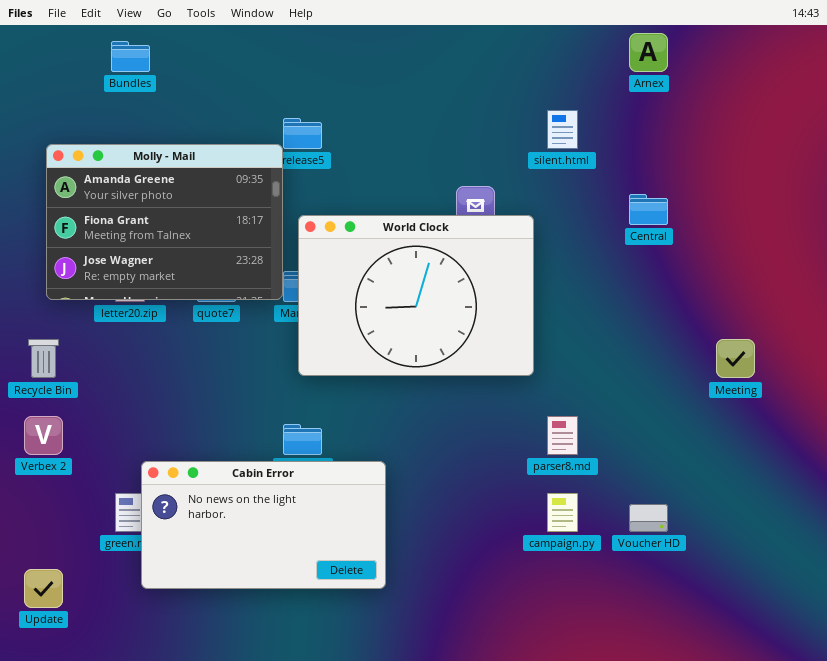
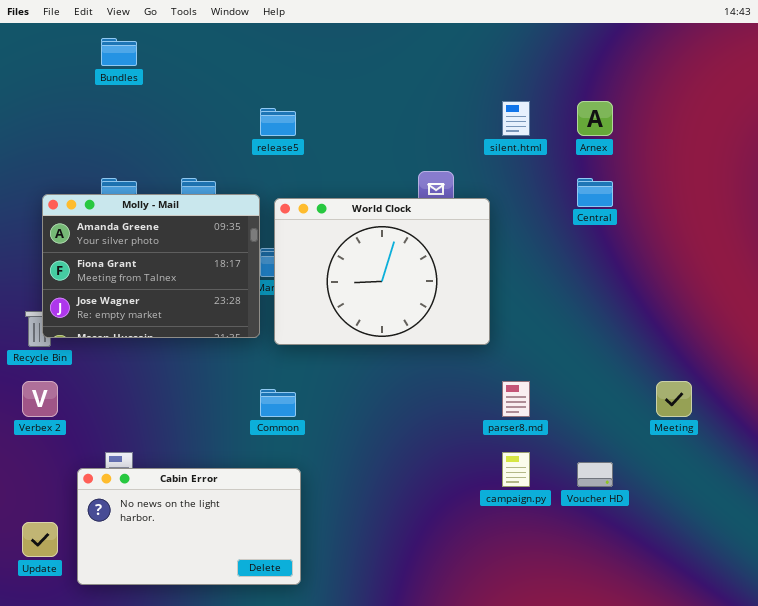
Arnex: [629,33,668,72] -> [577,101,613,136], moved
Molly - Mail: [46,144,283,300] -> [42,194,260,338], moved
Meeting: [716,339,755,378] -> [656,381,692,417], moved
Cabin Error: [141,461,386,589] -> [77,468,301,585], moved

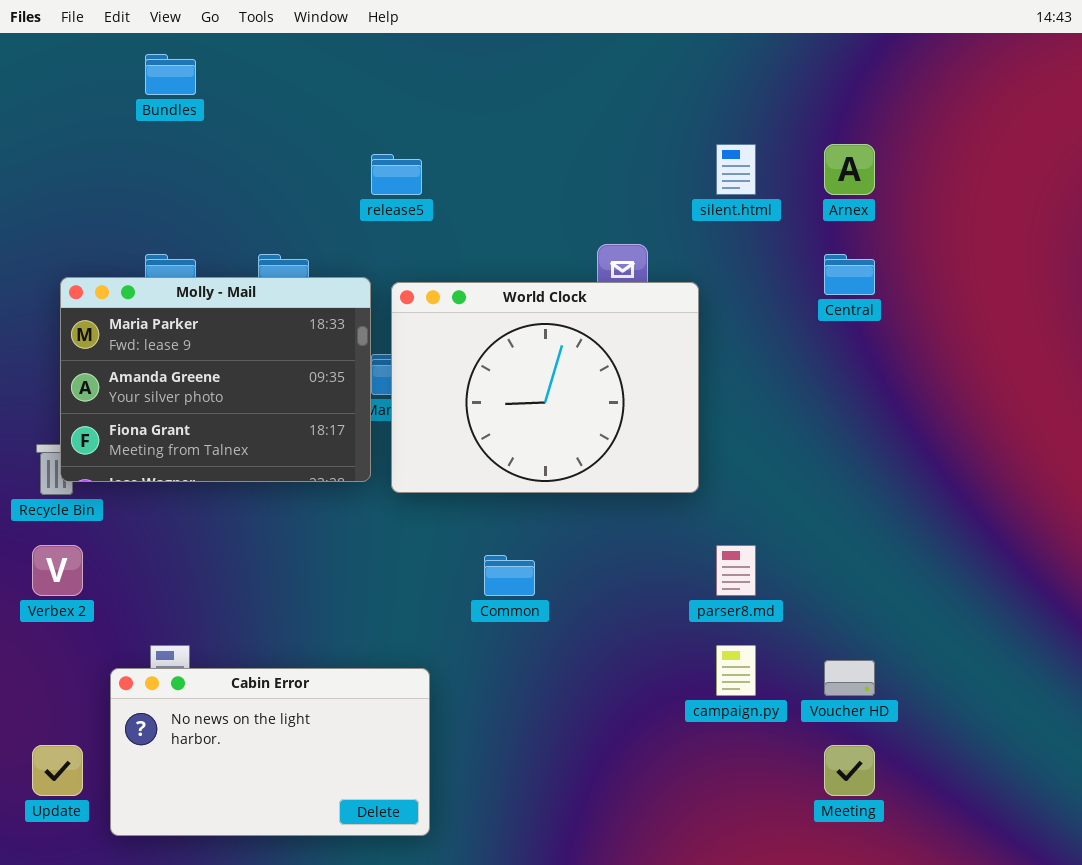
Molly - Mail: [42,194,260,338] -> [60,277,371,482], scrolled up 1 row
Meeting: [656,381,692,417] -> [824,745,875,796], moved
Common: [260,389,296,417] -> [484,555,535,596], moved

